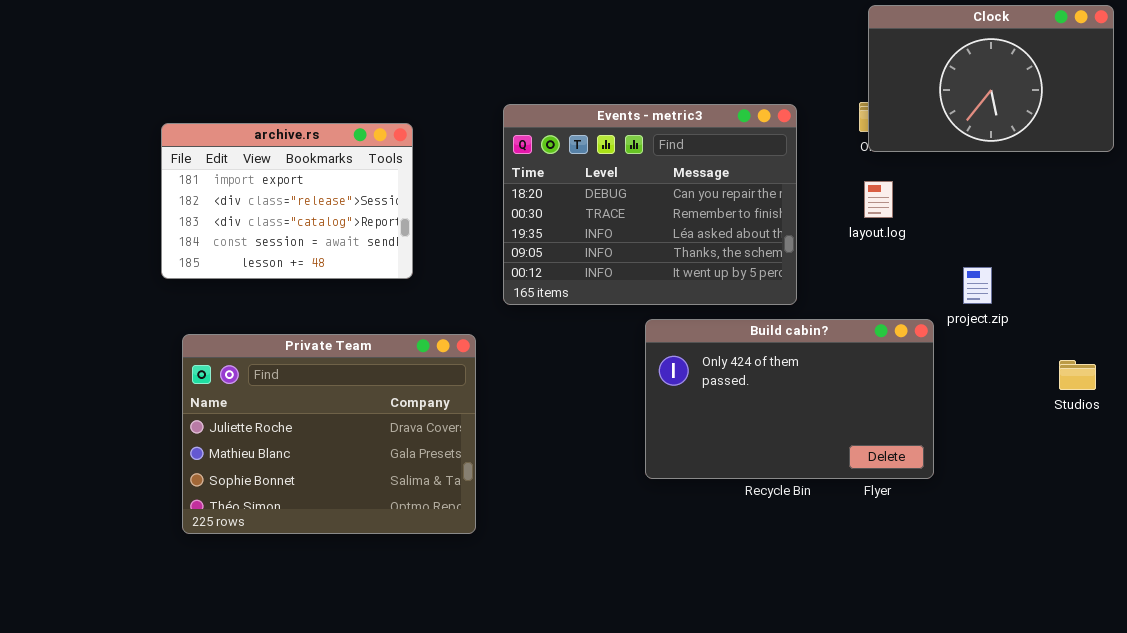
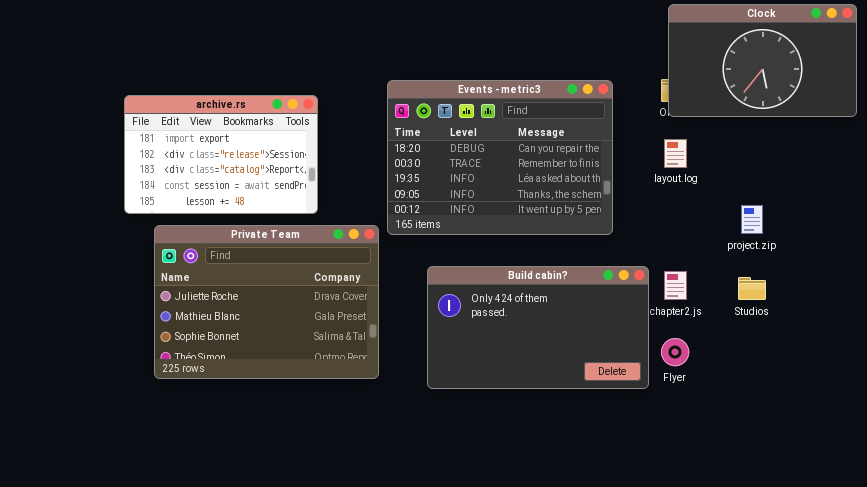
Build cabin?: [645,319,934,479] -> [427,266,649,389], moved
Private Team: [182,334,476,534] -> [154,225,379,379], moved
Studios: [1059,360,1096,390] -> [738,277,766,300], moved

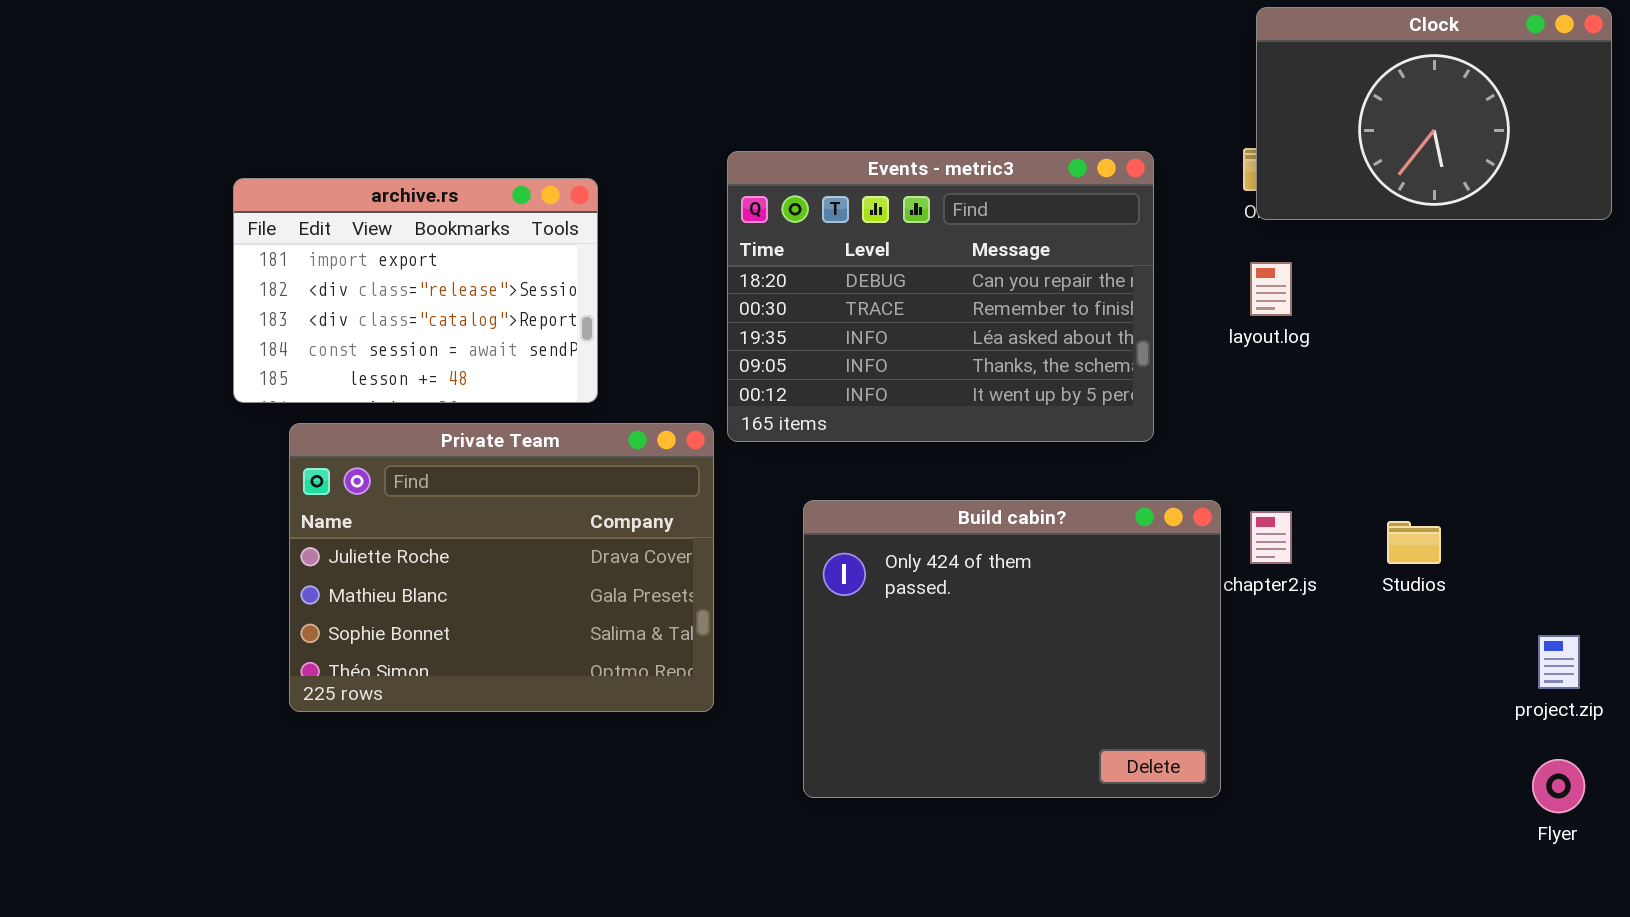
project.zip: [741,205,763,234] -> [1538,635,1580,689], moved
Build cabin?: [427,266,649,389] -> [803,500,1221,798], resized
Flyer: [661,338,689,366] -> [1532,759,1585,813], moved

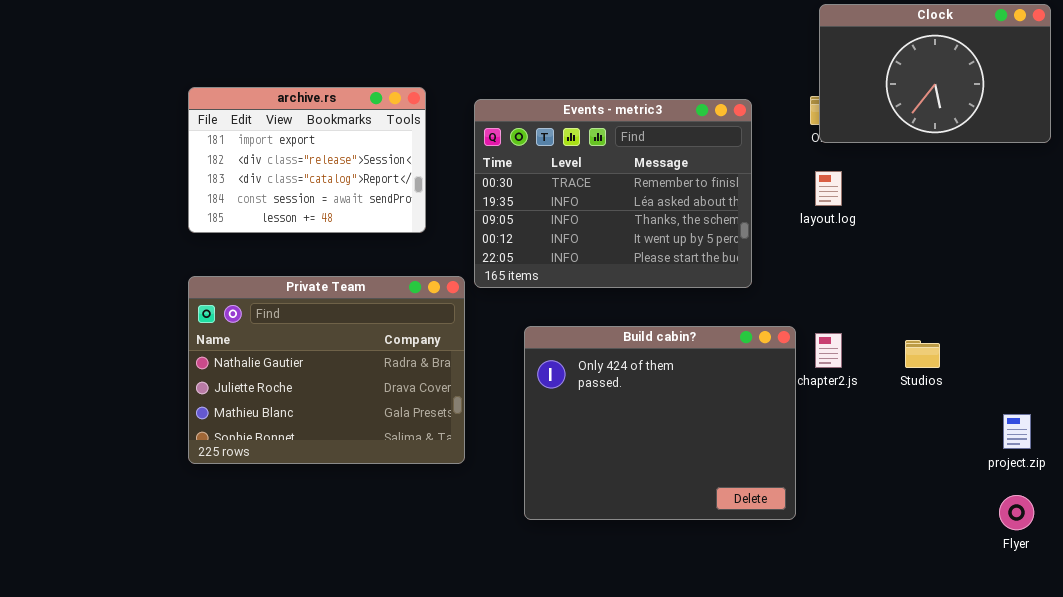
Events - metric3: [727,151,1154,442] -> [474,99,752,288], scrolled down 1 row
archive.rs: [233,178,598,403] -> [188,87,426,233], moved
Private Team: [289,423,714,712] -> [188,276,465,464], scrolled up 1 row

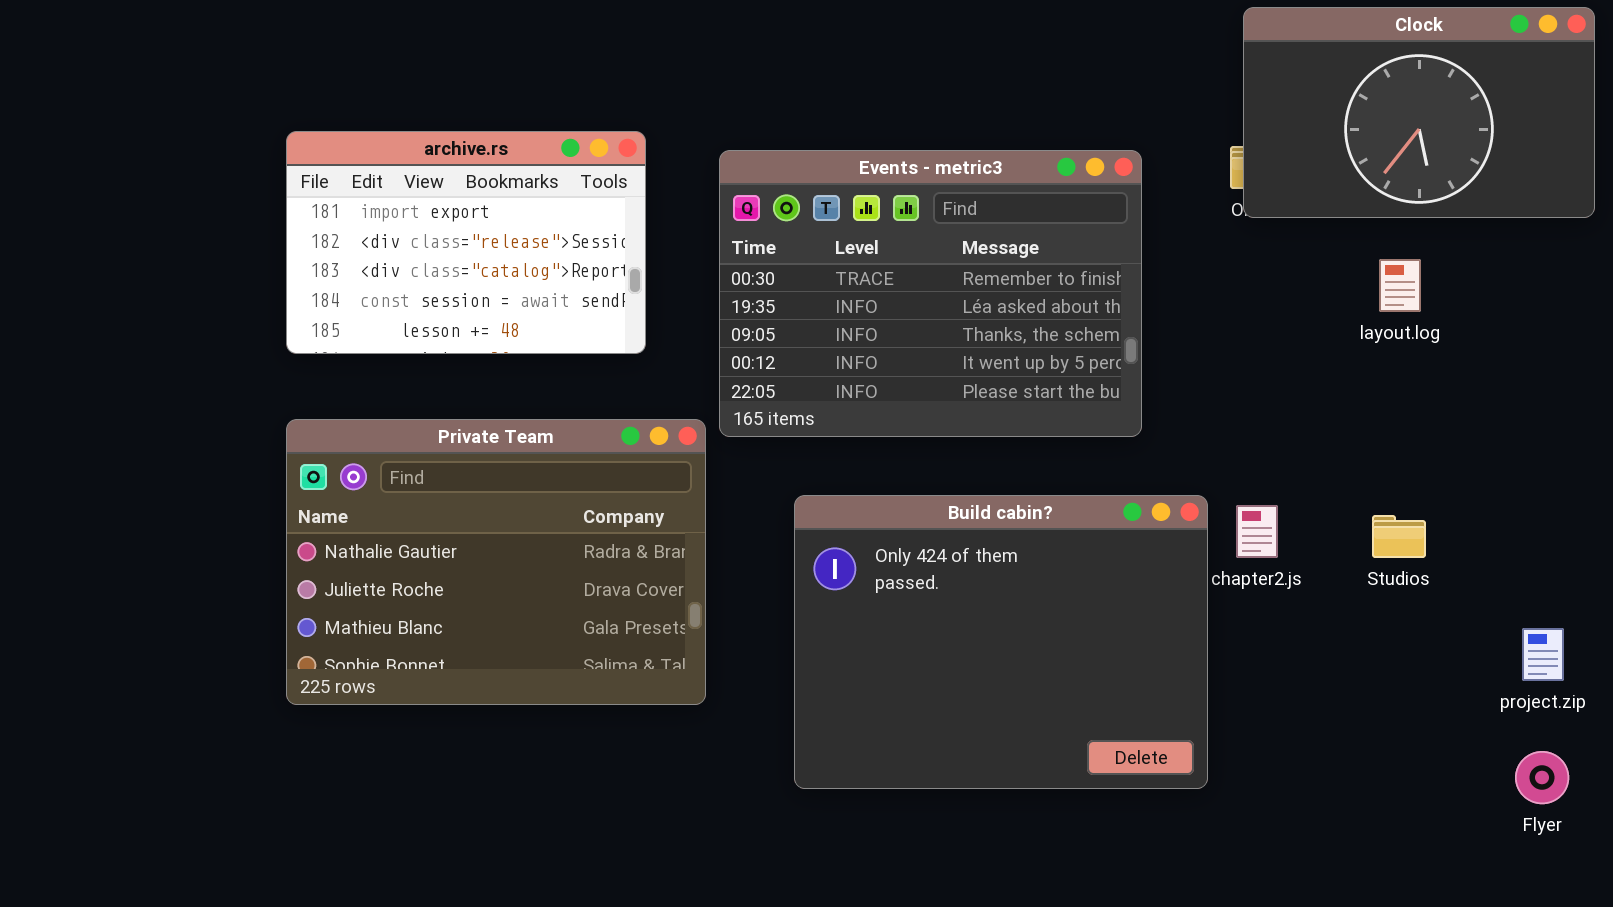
layout.log: [815,171,842,206] -> [1379,259,1421,312], moved

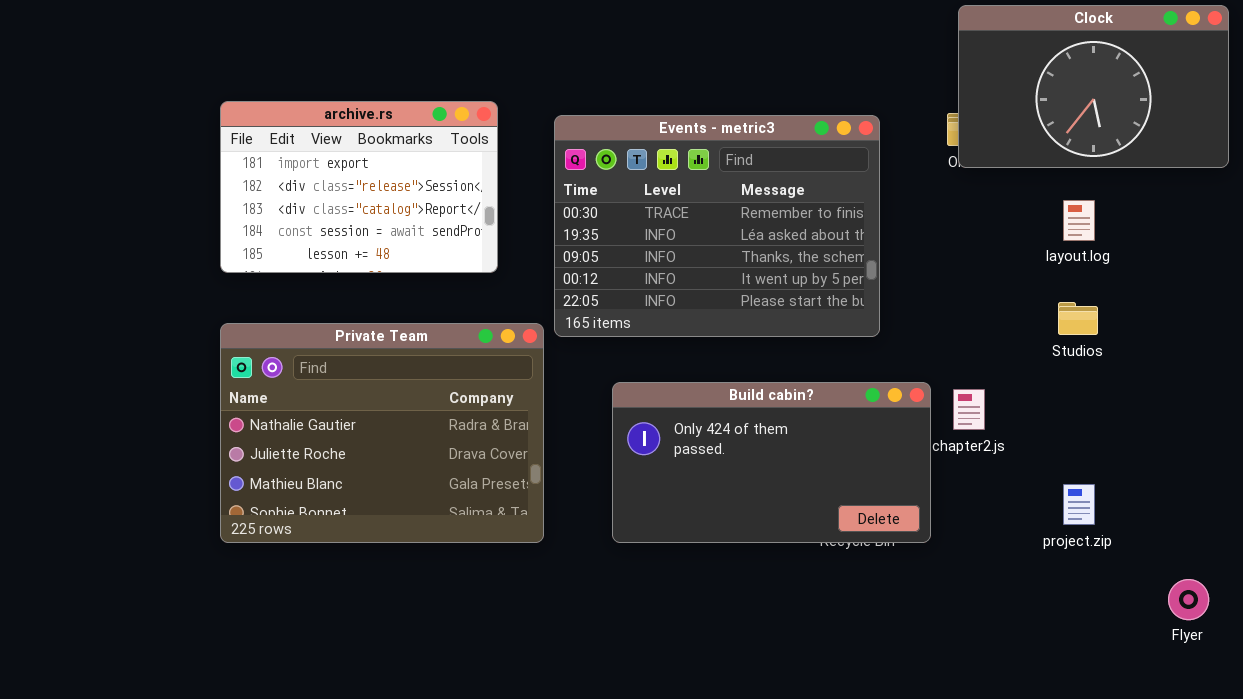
Build cabin?: [794,495,1208,789] -> [612,382,931,543], resized
Studios: [1372,515,1426,558] -> [1058,302,1098,335], moved
project.zip: [1522,628,1564,681] -> [1063,484,1095,525], moved

